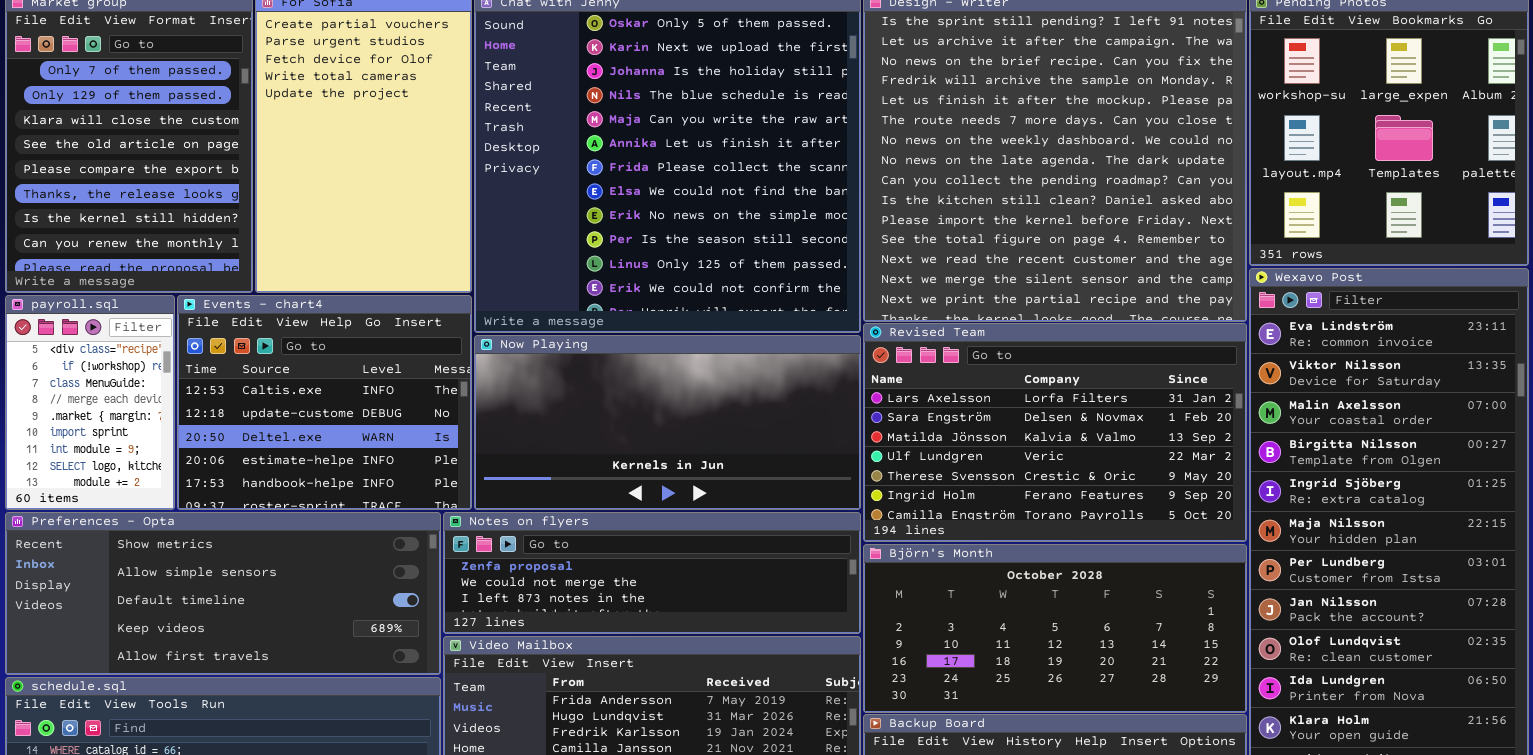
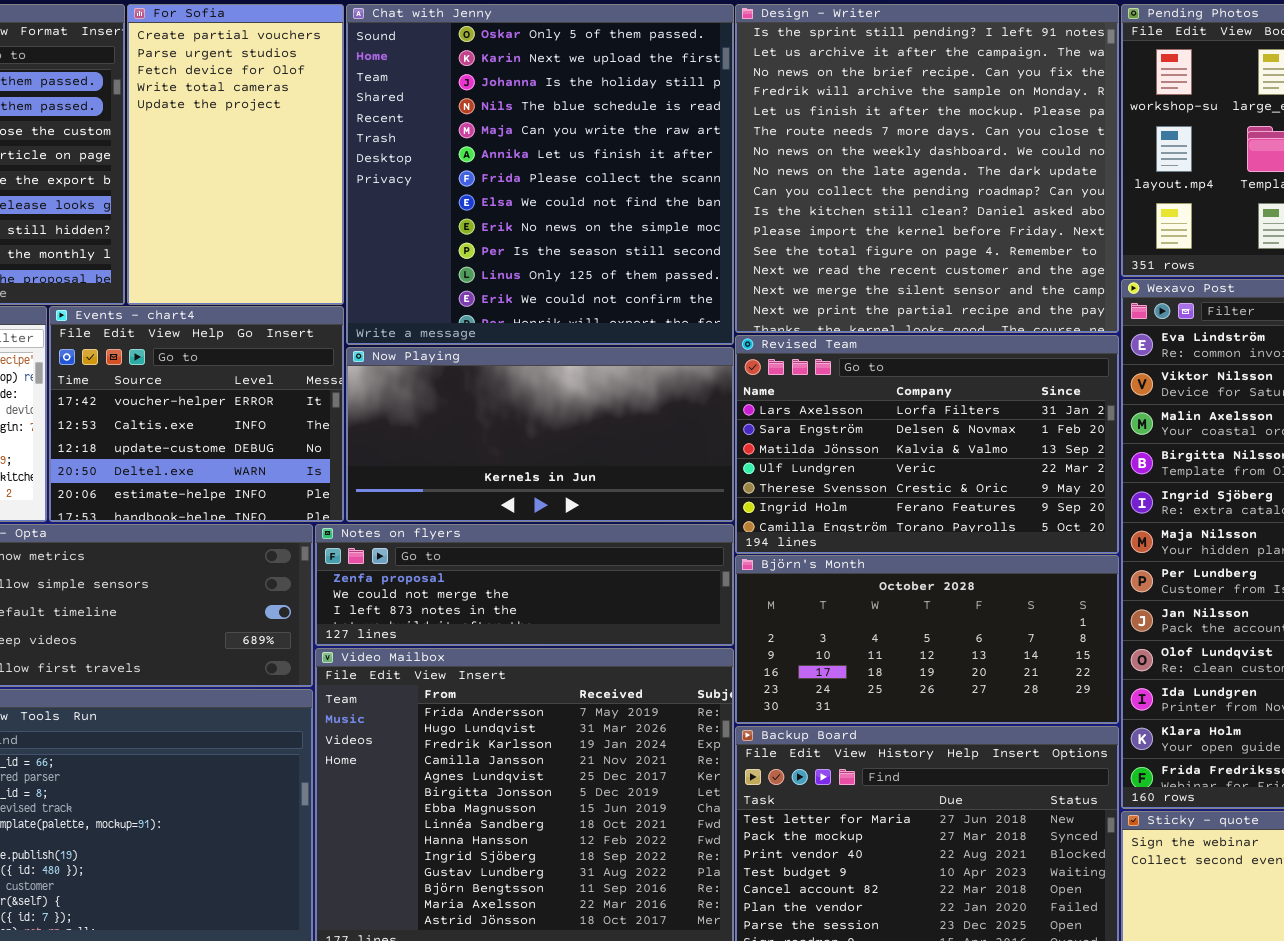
Events - chart4: [177,295,472,510] -> [49,306,344,522], scrolled up 1 row

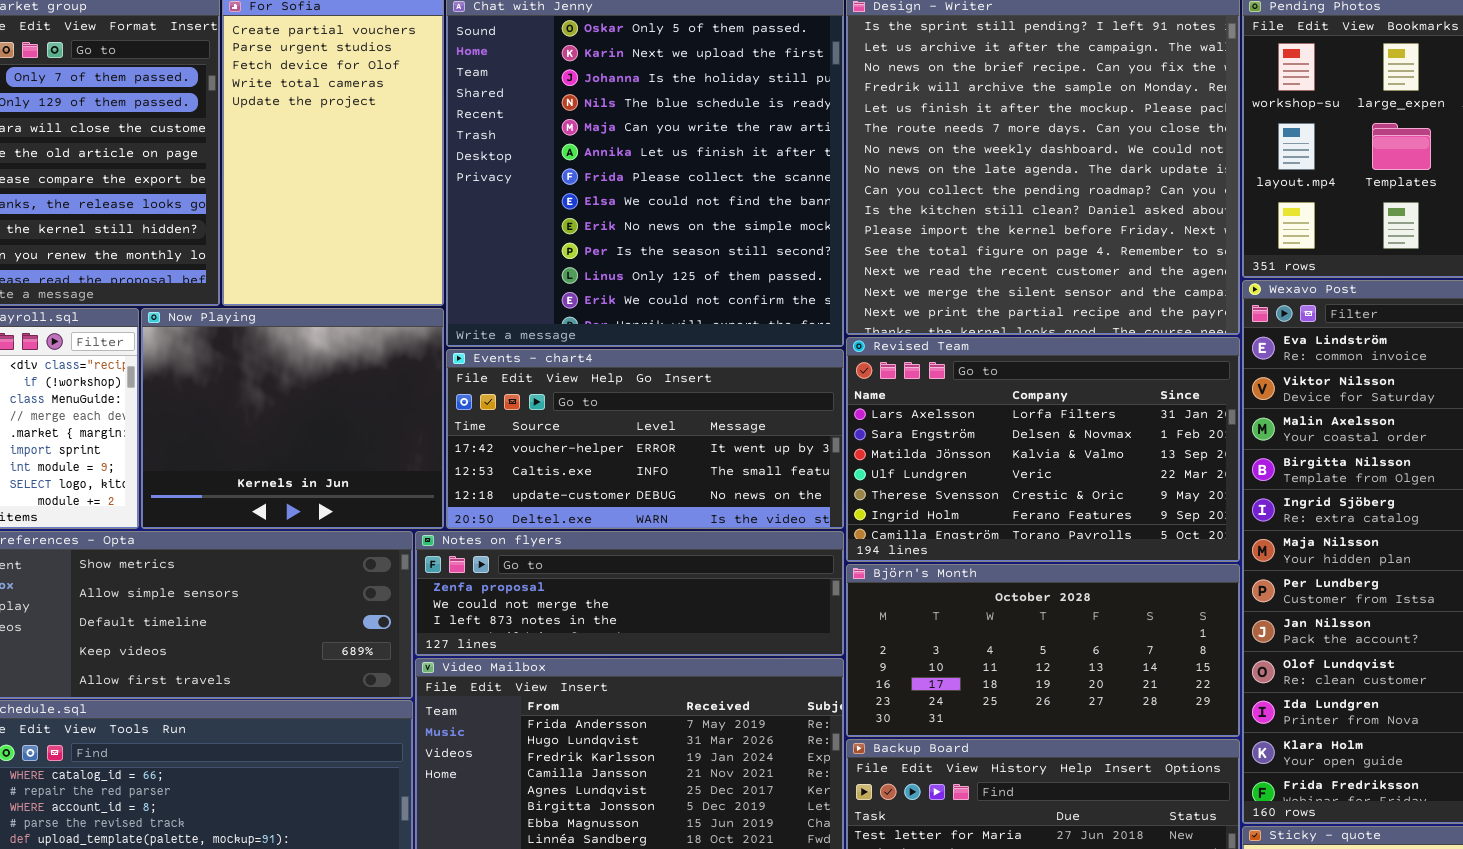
Events - chart4: [49,306,344,522] -> [446,349,844,529], moved, resized
Now Playing: [346,347,734,522] -> [141,308,444,529], moved, resized

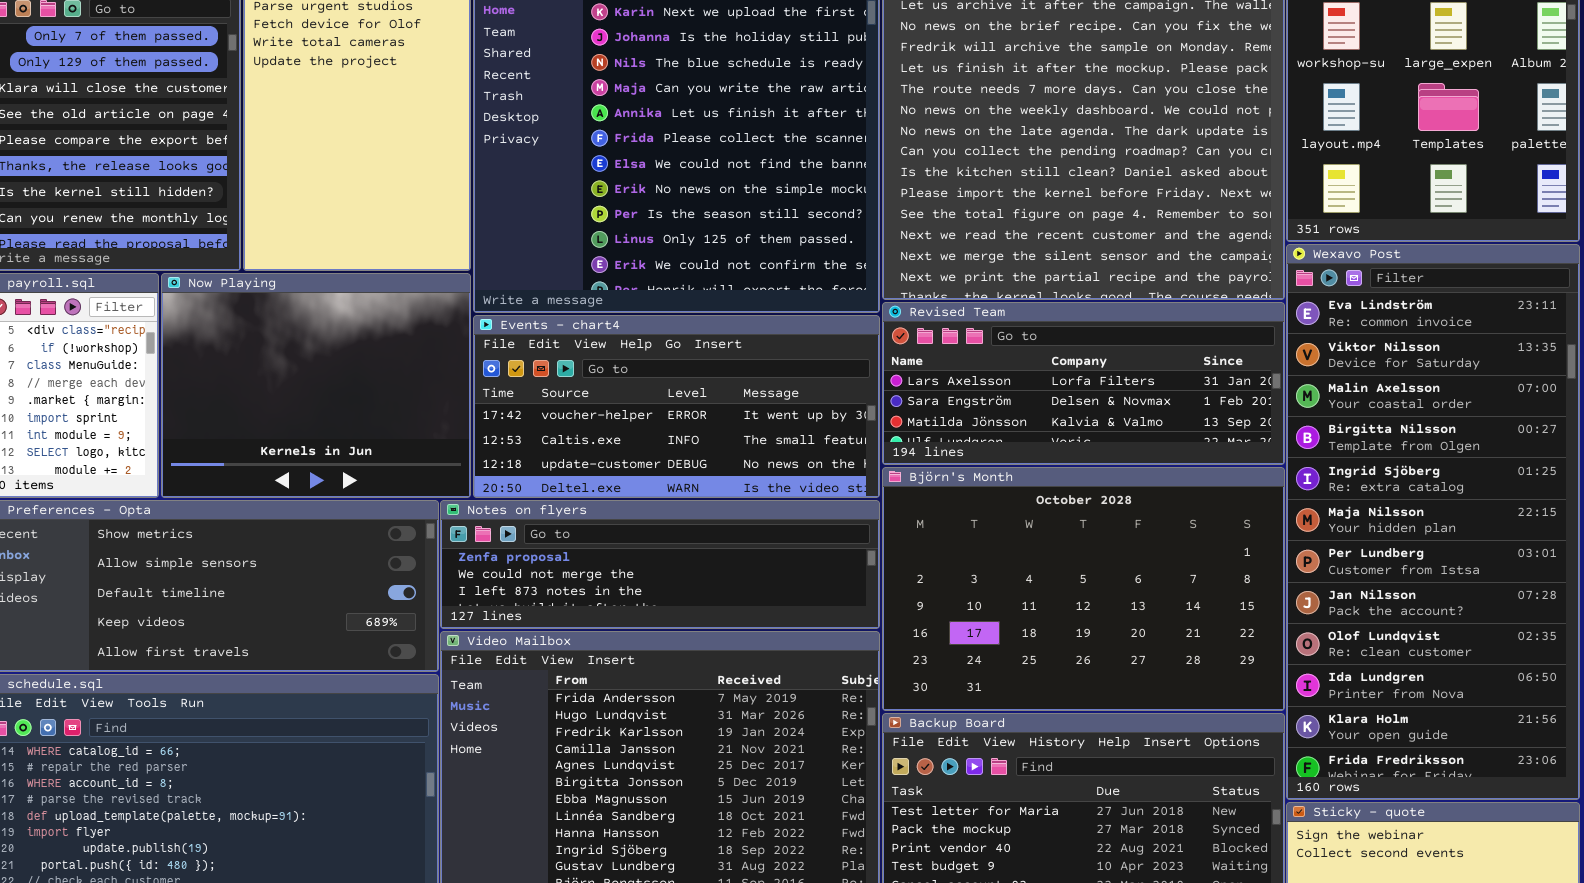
Revised Team: [846,337,1240,562] -> [882,302,1285,465], resized
Björn's Month: [846,564,1240,737] -> [882,467,1285,711], resized

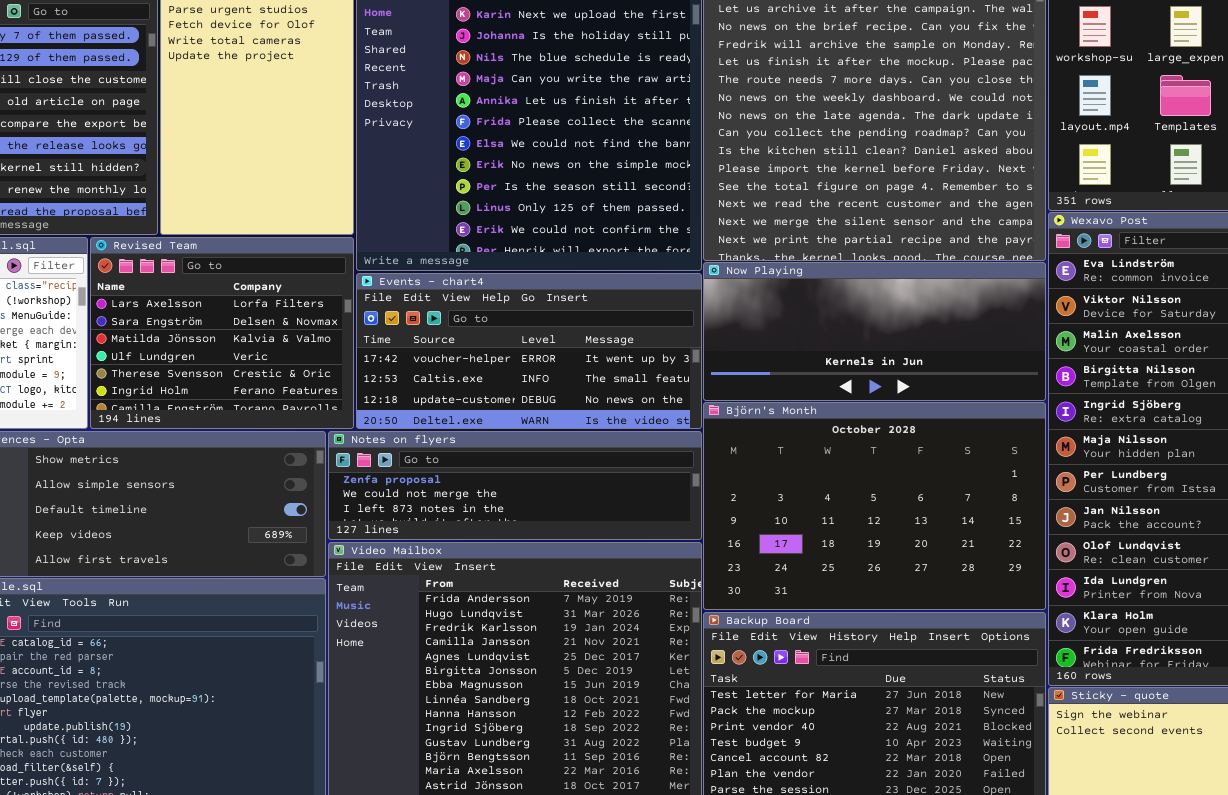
Now Playing: [161,273,471,498] -> [703,262,1046,401], moved, resized
Revised Team: [882,302,1285,465] -> [90,237,354,429], moved, resized

